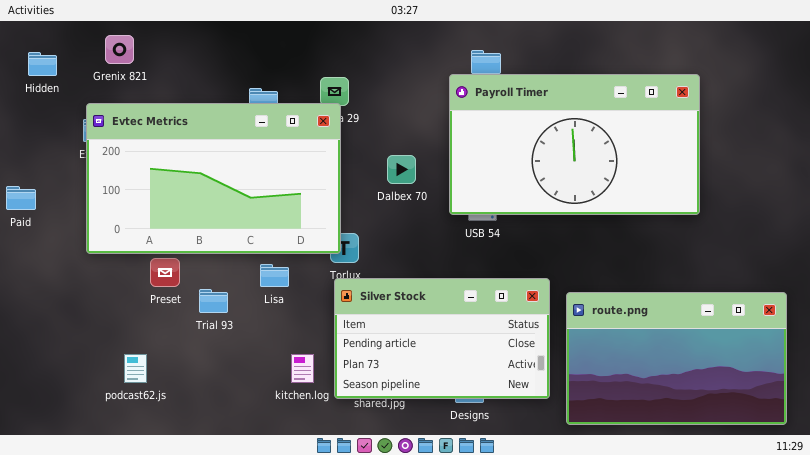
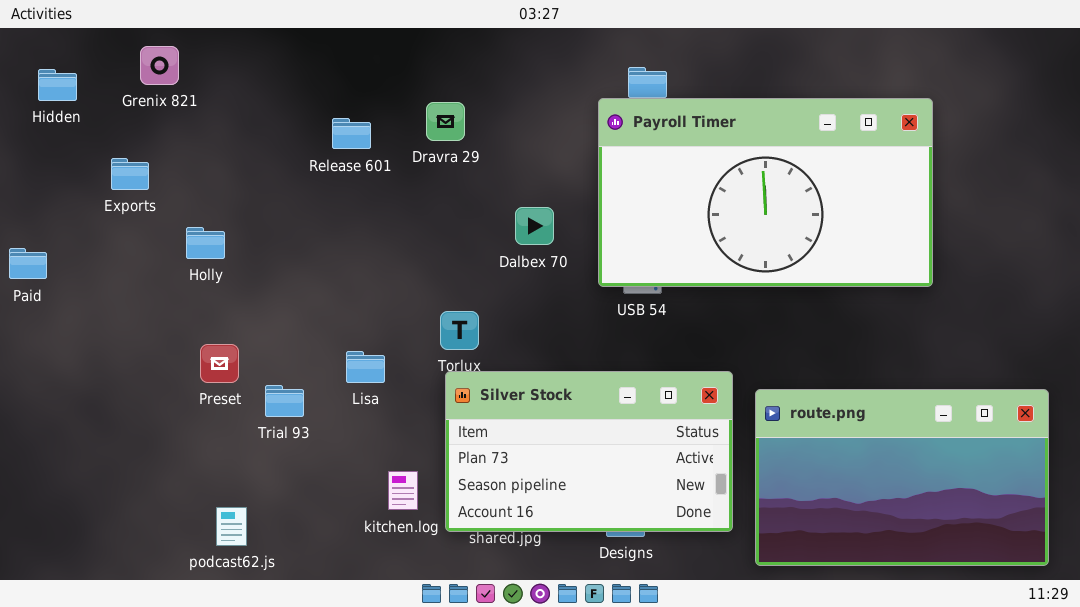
Evtec Metrics: [86,103,341,254] -> none, closed
Silver Stock: [334,278,550,399] -> [445,371,733,532], scrolled down 1 row
podcast62.js: [124,354,147,383] -> [216,507,247,546], moved

